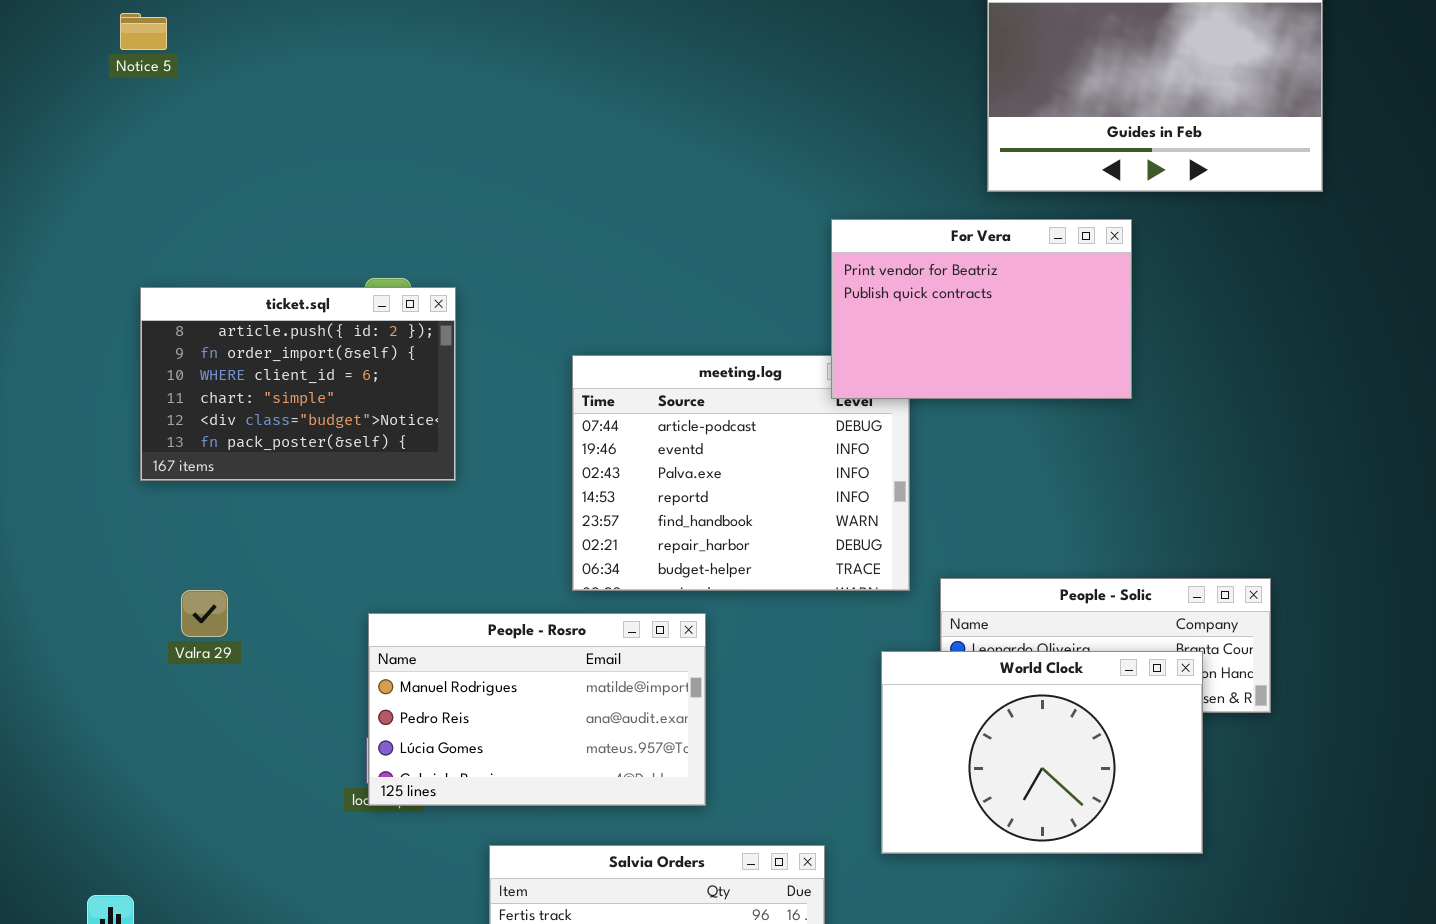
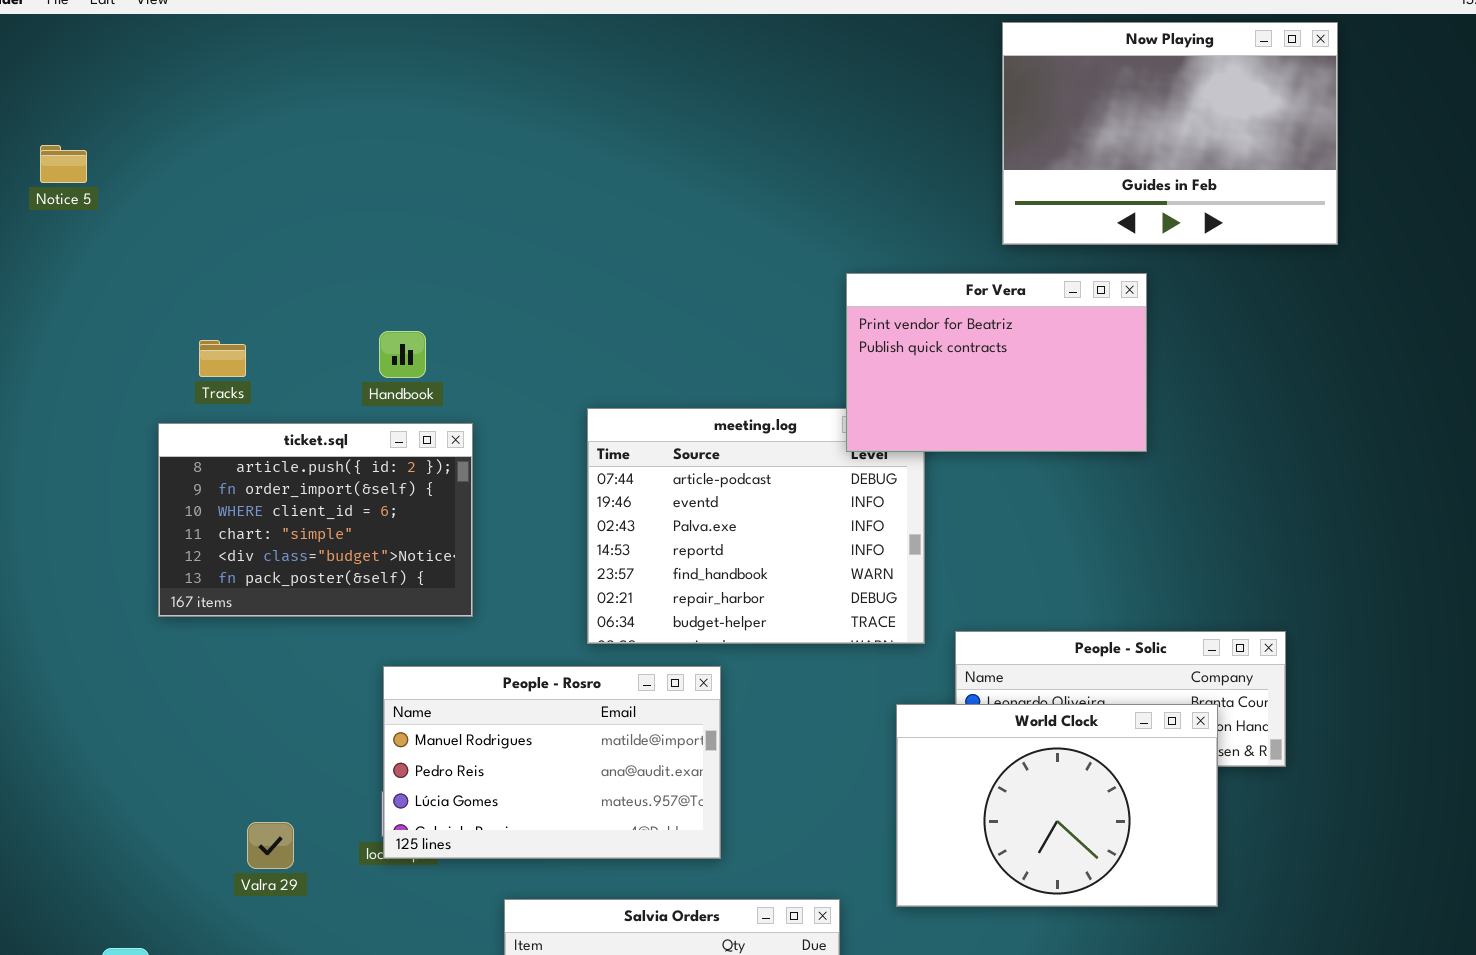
Notice 5: [120,13,167,50] -> [40,145,87,183], moved
ticket.sql: [140,287,456,481] -> [158,423,473,617], moved
Valra 29: [181,590,228,637] -> [247,822,294,869], moved

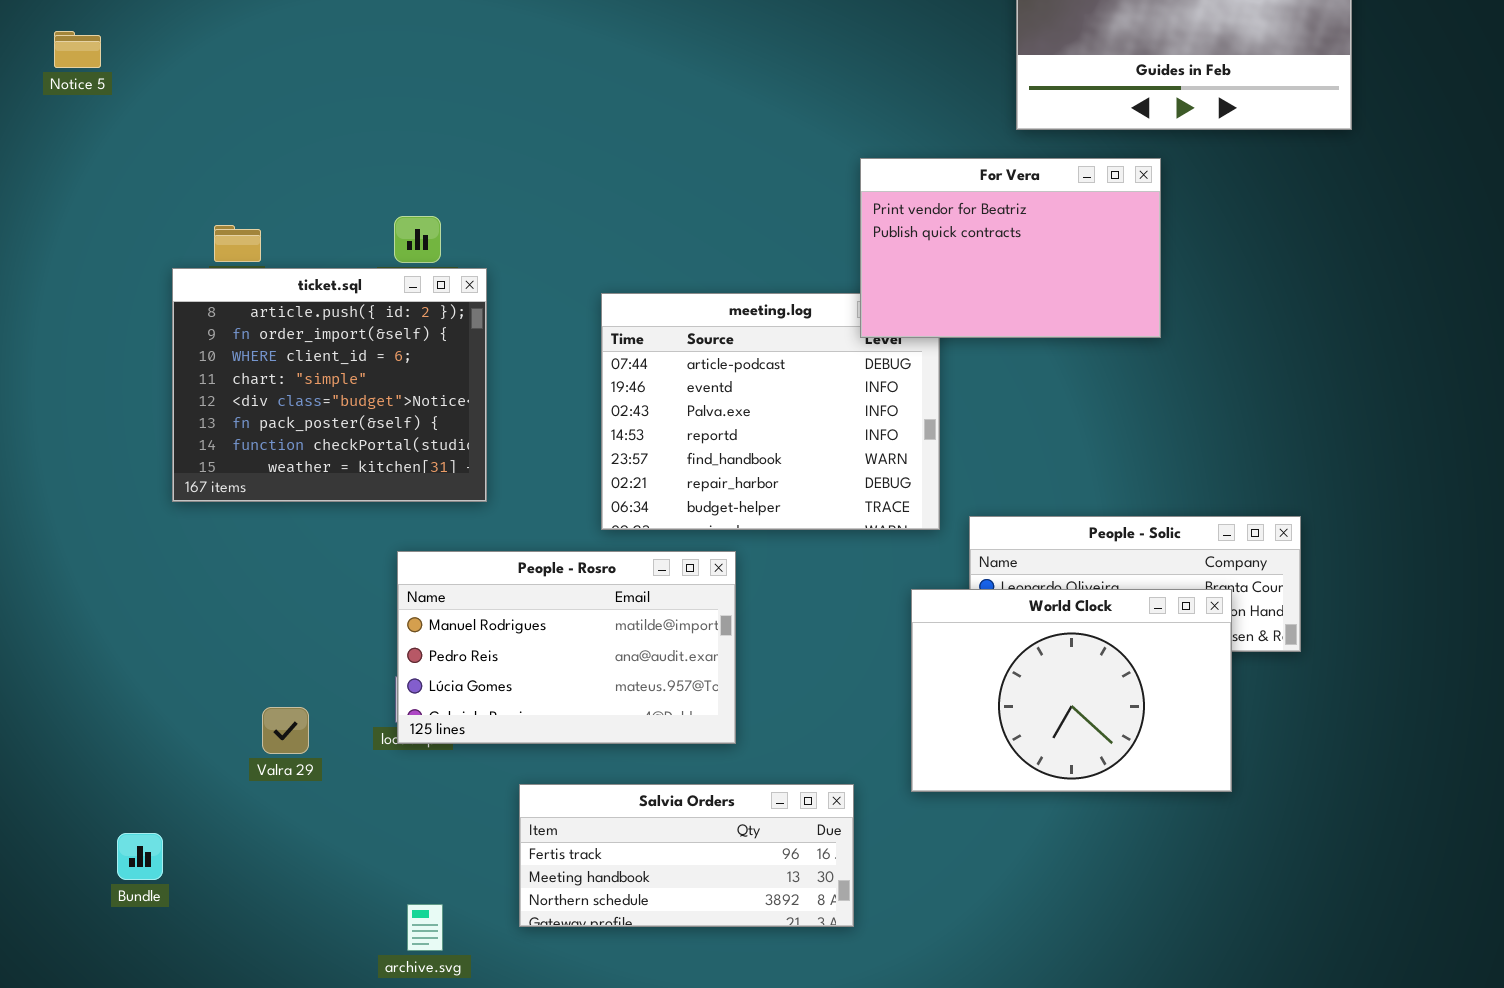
ticket.sql: [158,423,473,617] -> [172,268,487,502], resized

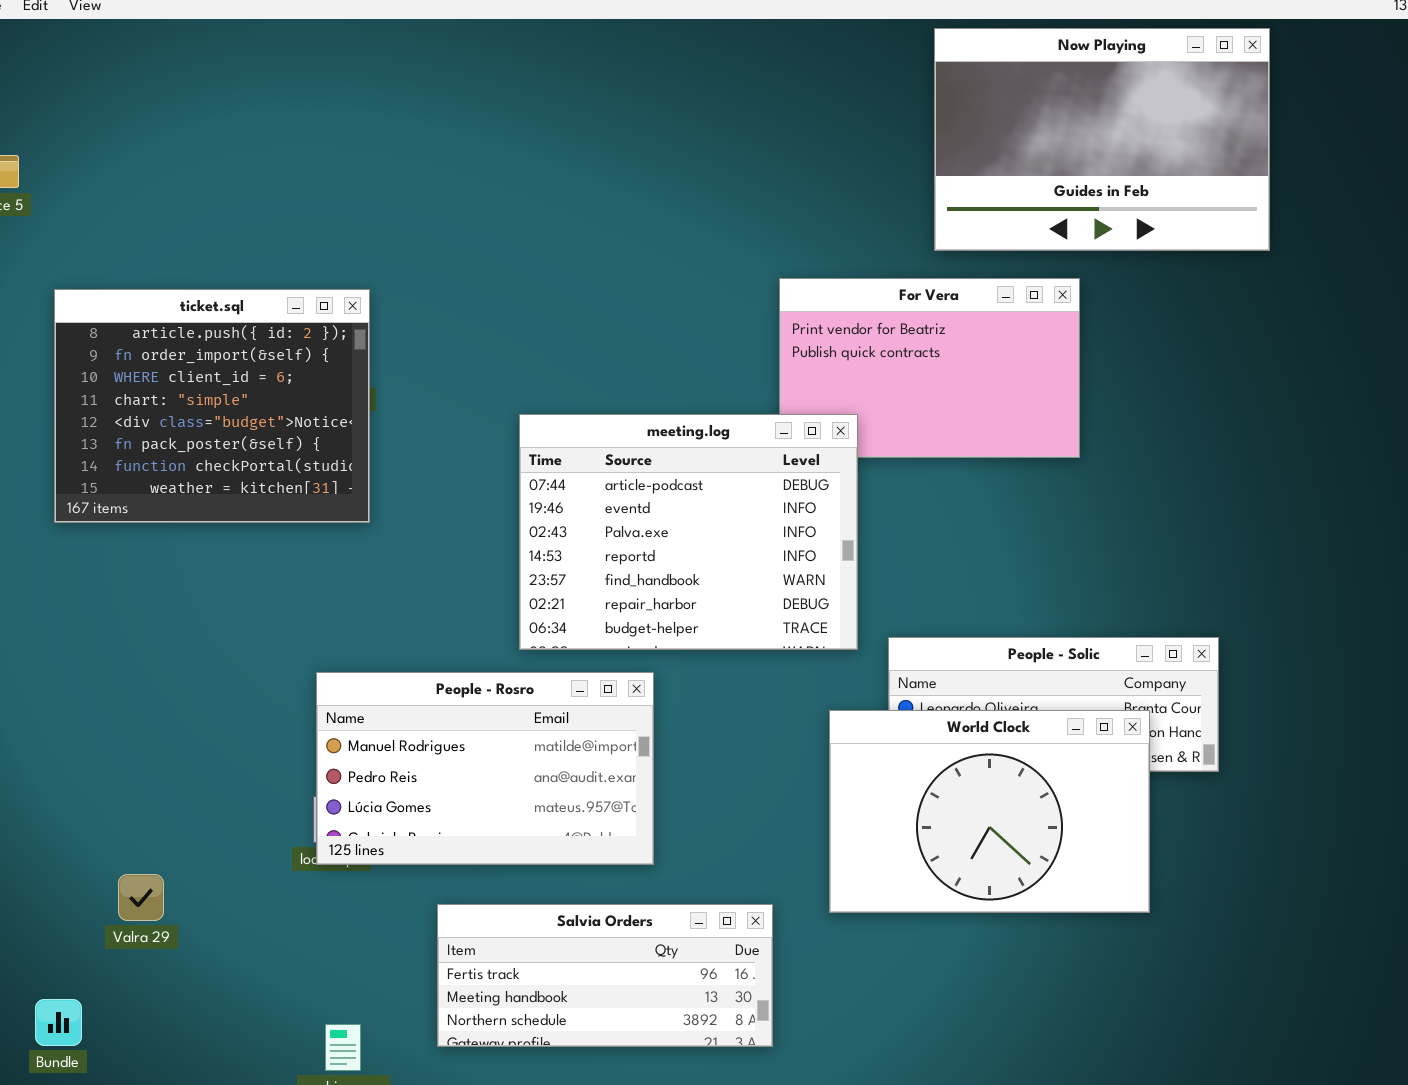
ticket.sql: [172,268,487,502] -> [54,289,370,523], moved
meeting.log: [601,293,940,530] -> [519,414,858,650], raised
Valra 29: [262,707,309,754] -> [118,874,164,921], moved
Bundle: [117,833,163,880] -> [35,999,82,1046], moved

